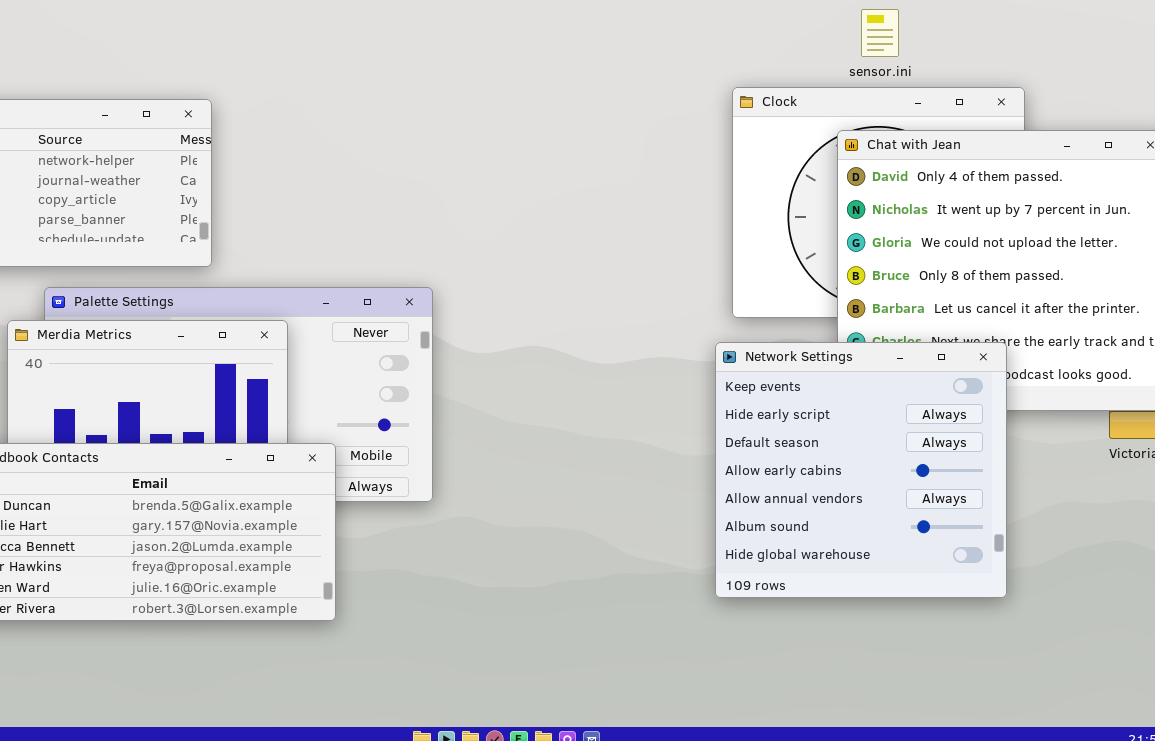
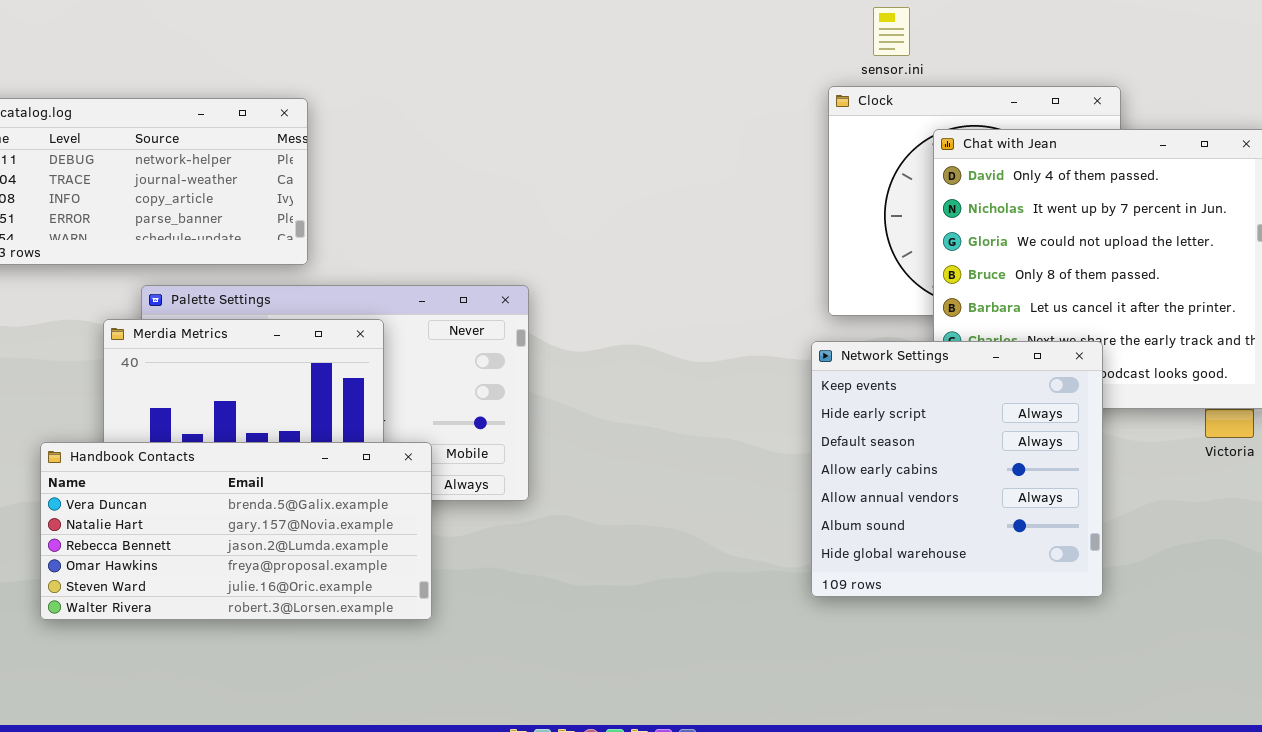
sensor.ini: [861,9,899,57] -> [873,7,910,56], moved

